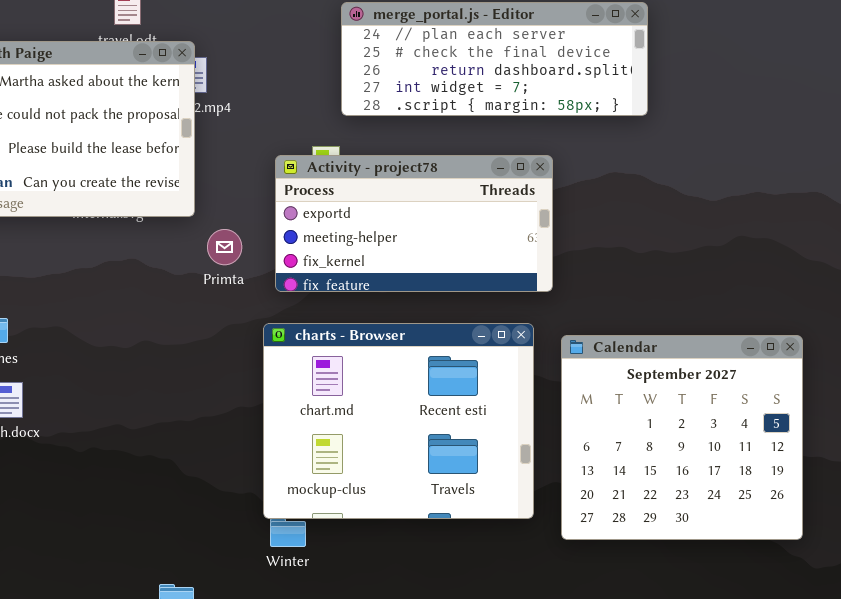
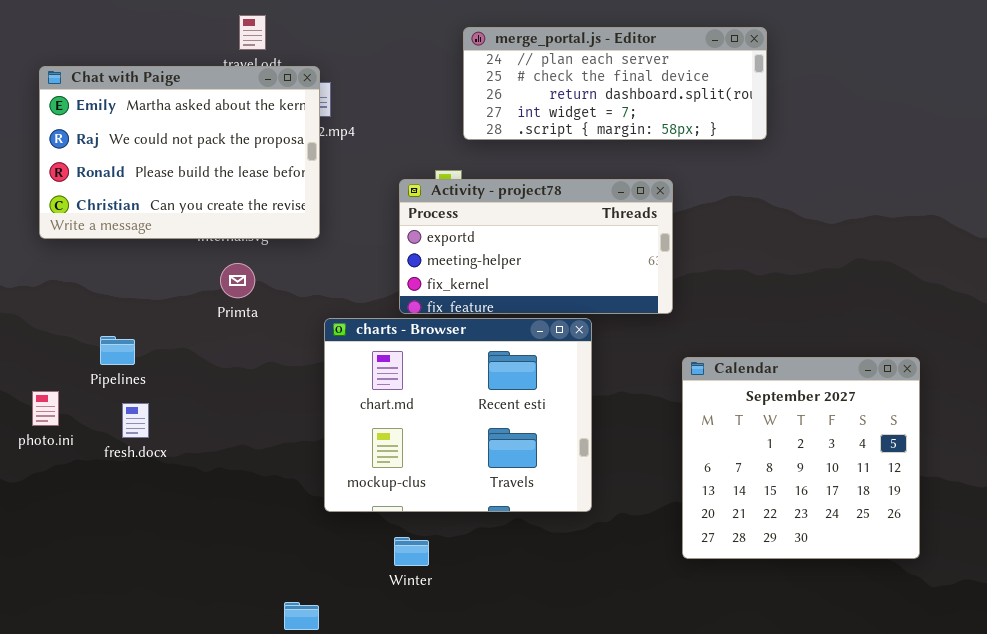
Primta: [207,229,242,265] -> [220,263,255,298], moved
charts - Browser: [263,323,534,519] -> [324,318,592,512], moved

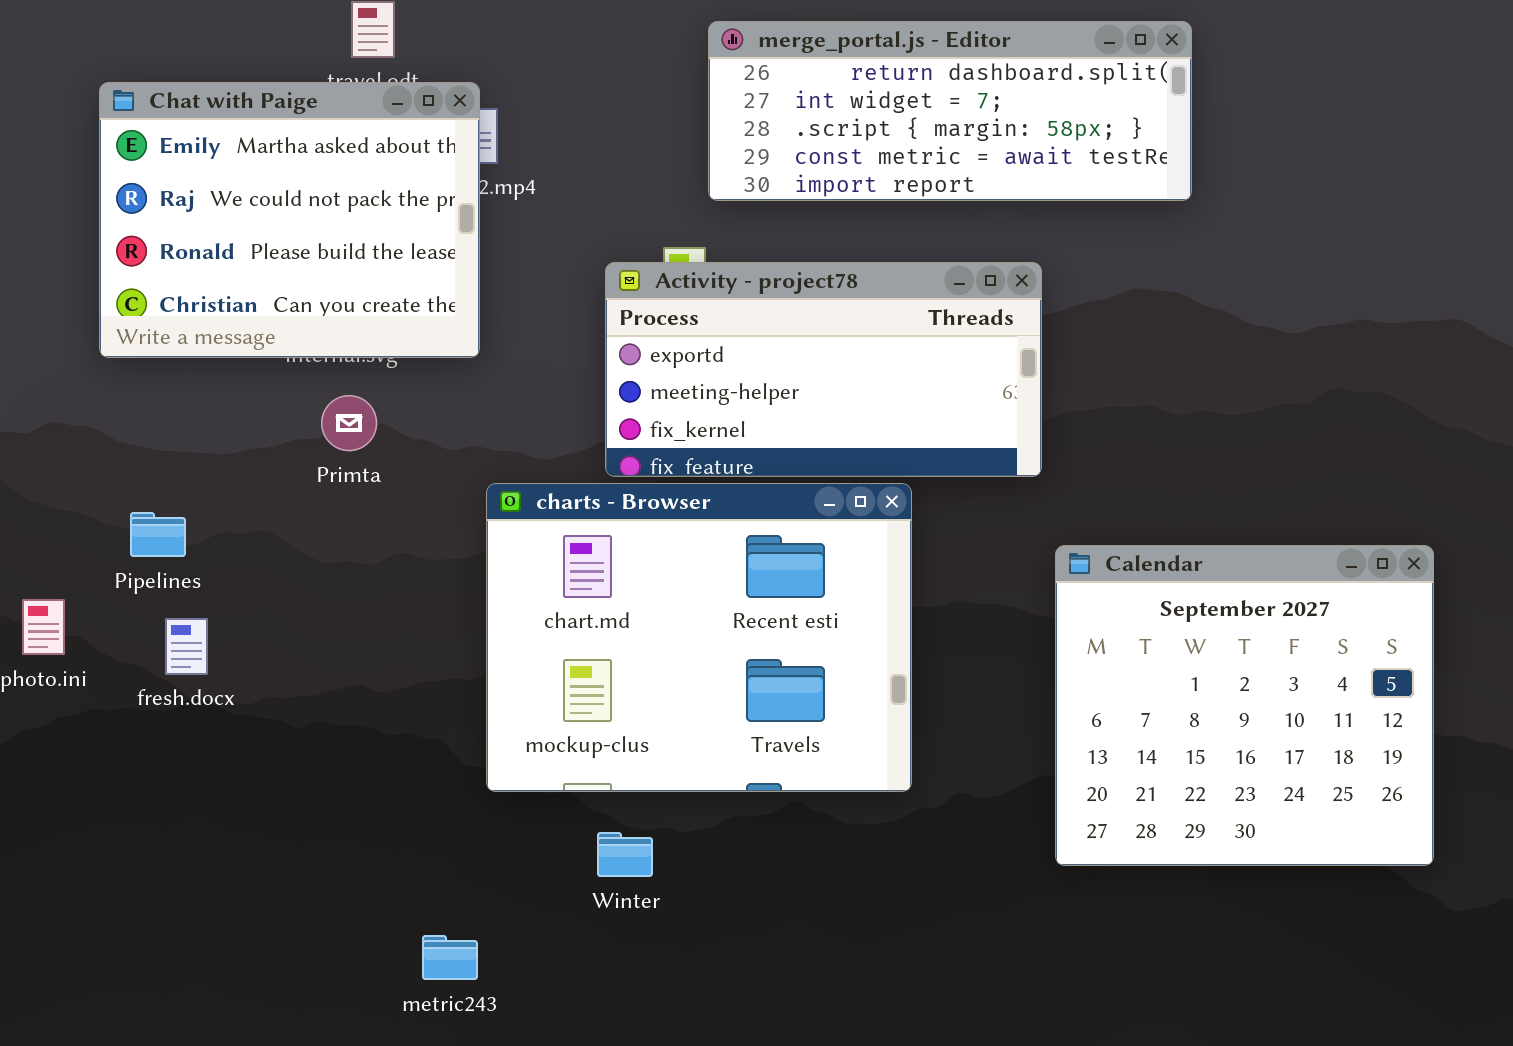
merge_portal.js - Editor: [463,27,767,140] -> [708,21,1192,201], scrolled down 2 rows
Chat with Paige: [39,66,320,239] -> [99,82,480,358], resized

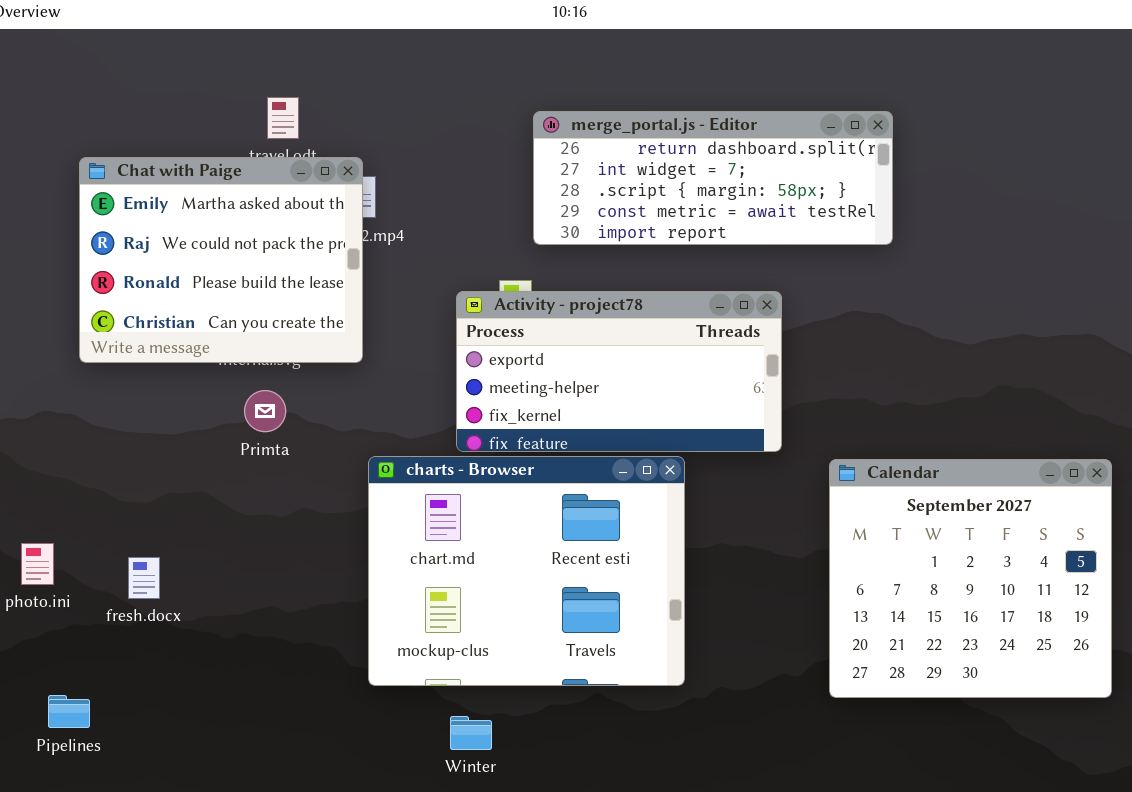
Pipelines: [130,512,186,557] -> [48,695,90,728], moved
Calendar: [1055,545,1434,866] -> [829,459,1112,698], moved

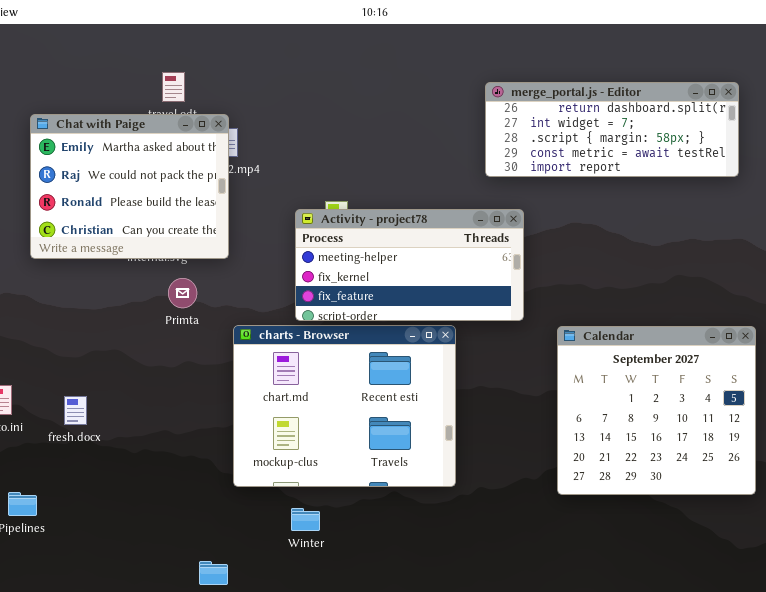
merge_portal.js - Editor: [533,111,893,245] -> [485,82,739,177], moved
Activity - project78: [456,291,782,452] -> [295,209,524,321], scrolled down 1 row
Primta: [244,390,286,432] -> [168,278,197,308], moved

